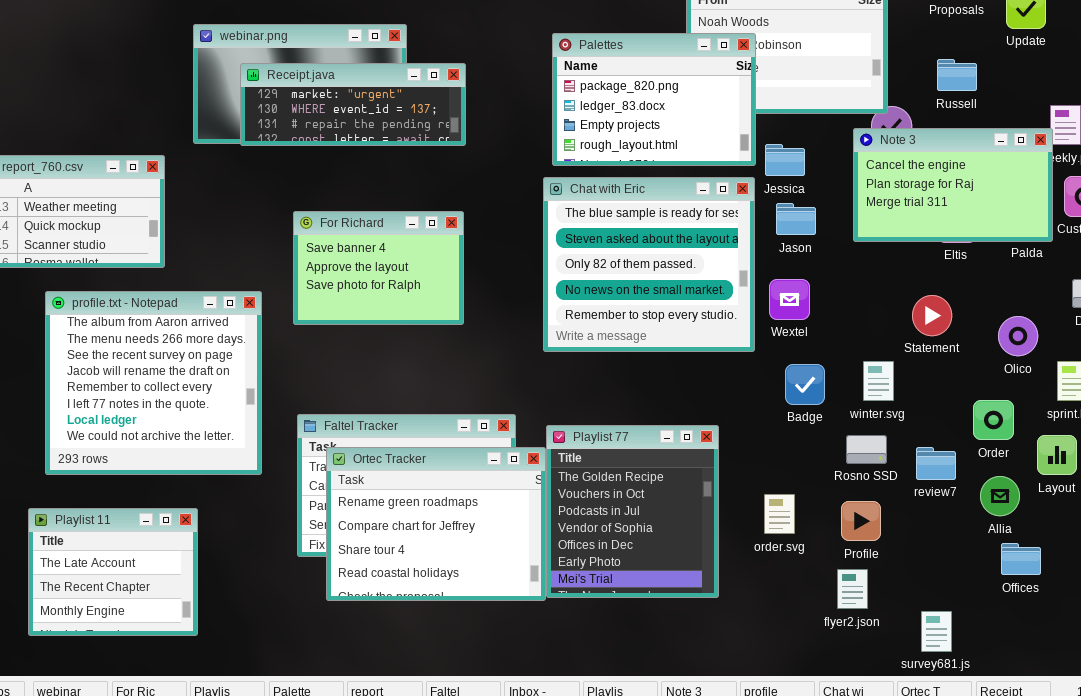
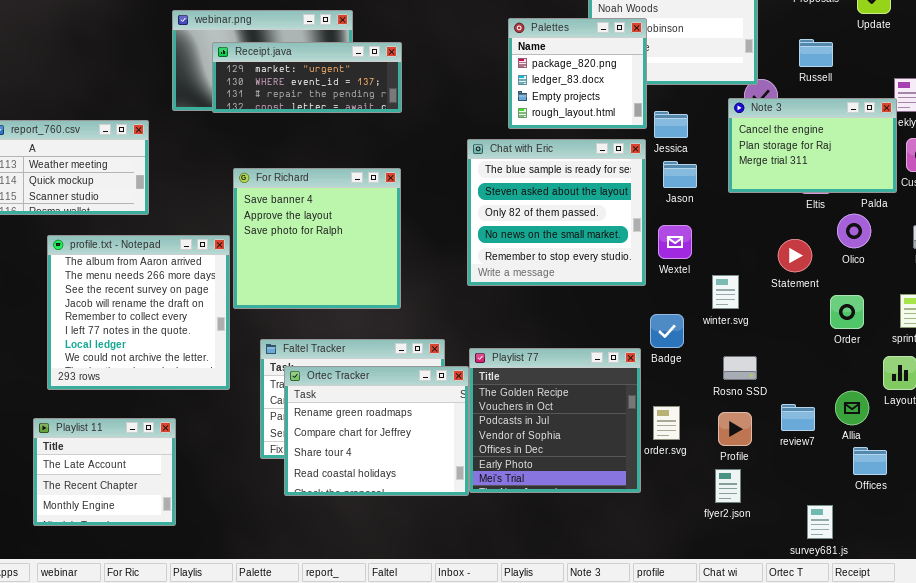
Palettes: [552,33,756,166] -> [508,18,647,129], resized
For Richard: [293,211,464,325] -> [233,168,401,309], resized
Olico: [998,316,1038,356] -> [837,214,871,248], moved
winter.svg: [863,361,894,401] -> [712,275,739,309], moved
Badge: [785,364,825,405] -> [650,314,684,348], moved
Order: [973,400,1014,440] -> [830,295,864,329], moved
Playlist 77: [546,425,719,598] -> [469,348,641,493], resized
review7: [916,447,956,480] -> [781,404,815,431], moved
survey681.js: [921,611,952,652] -> [807,505,833,539], moved

